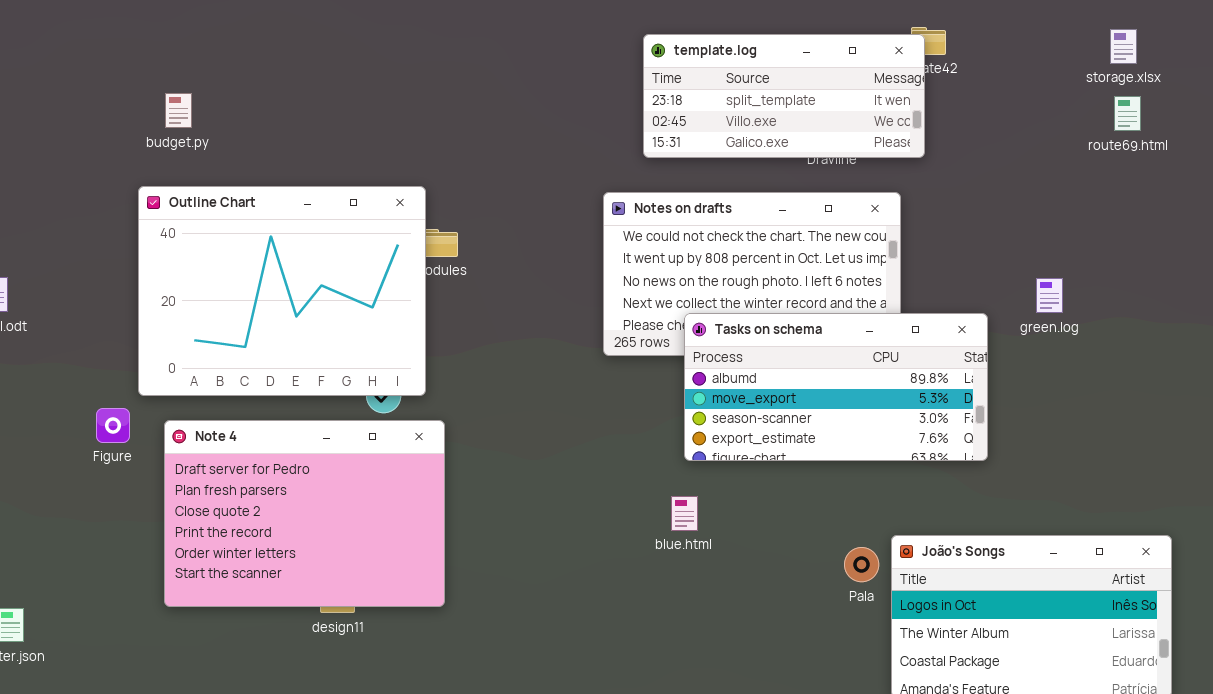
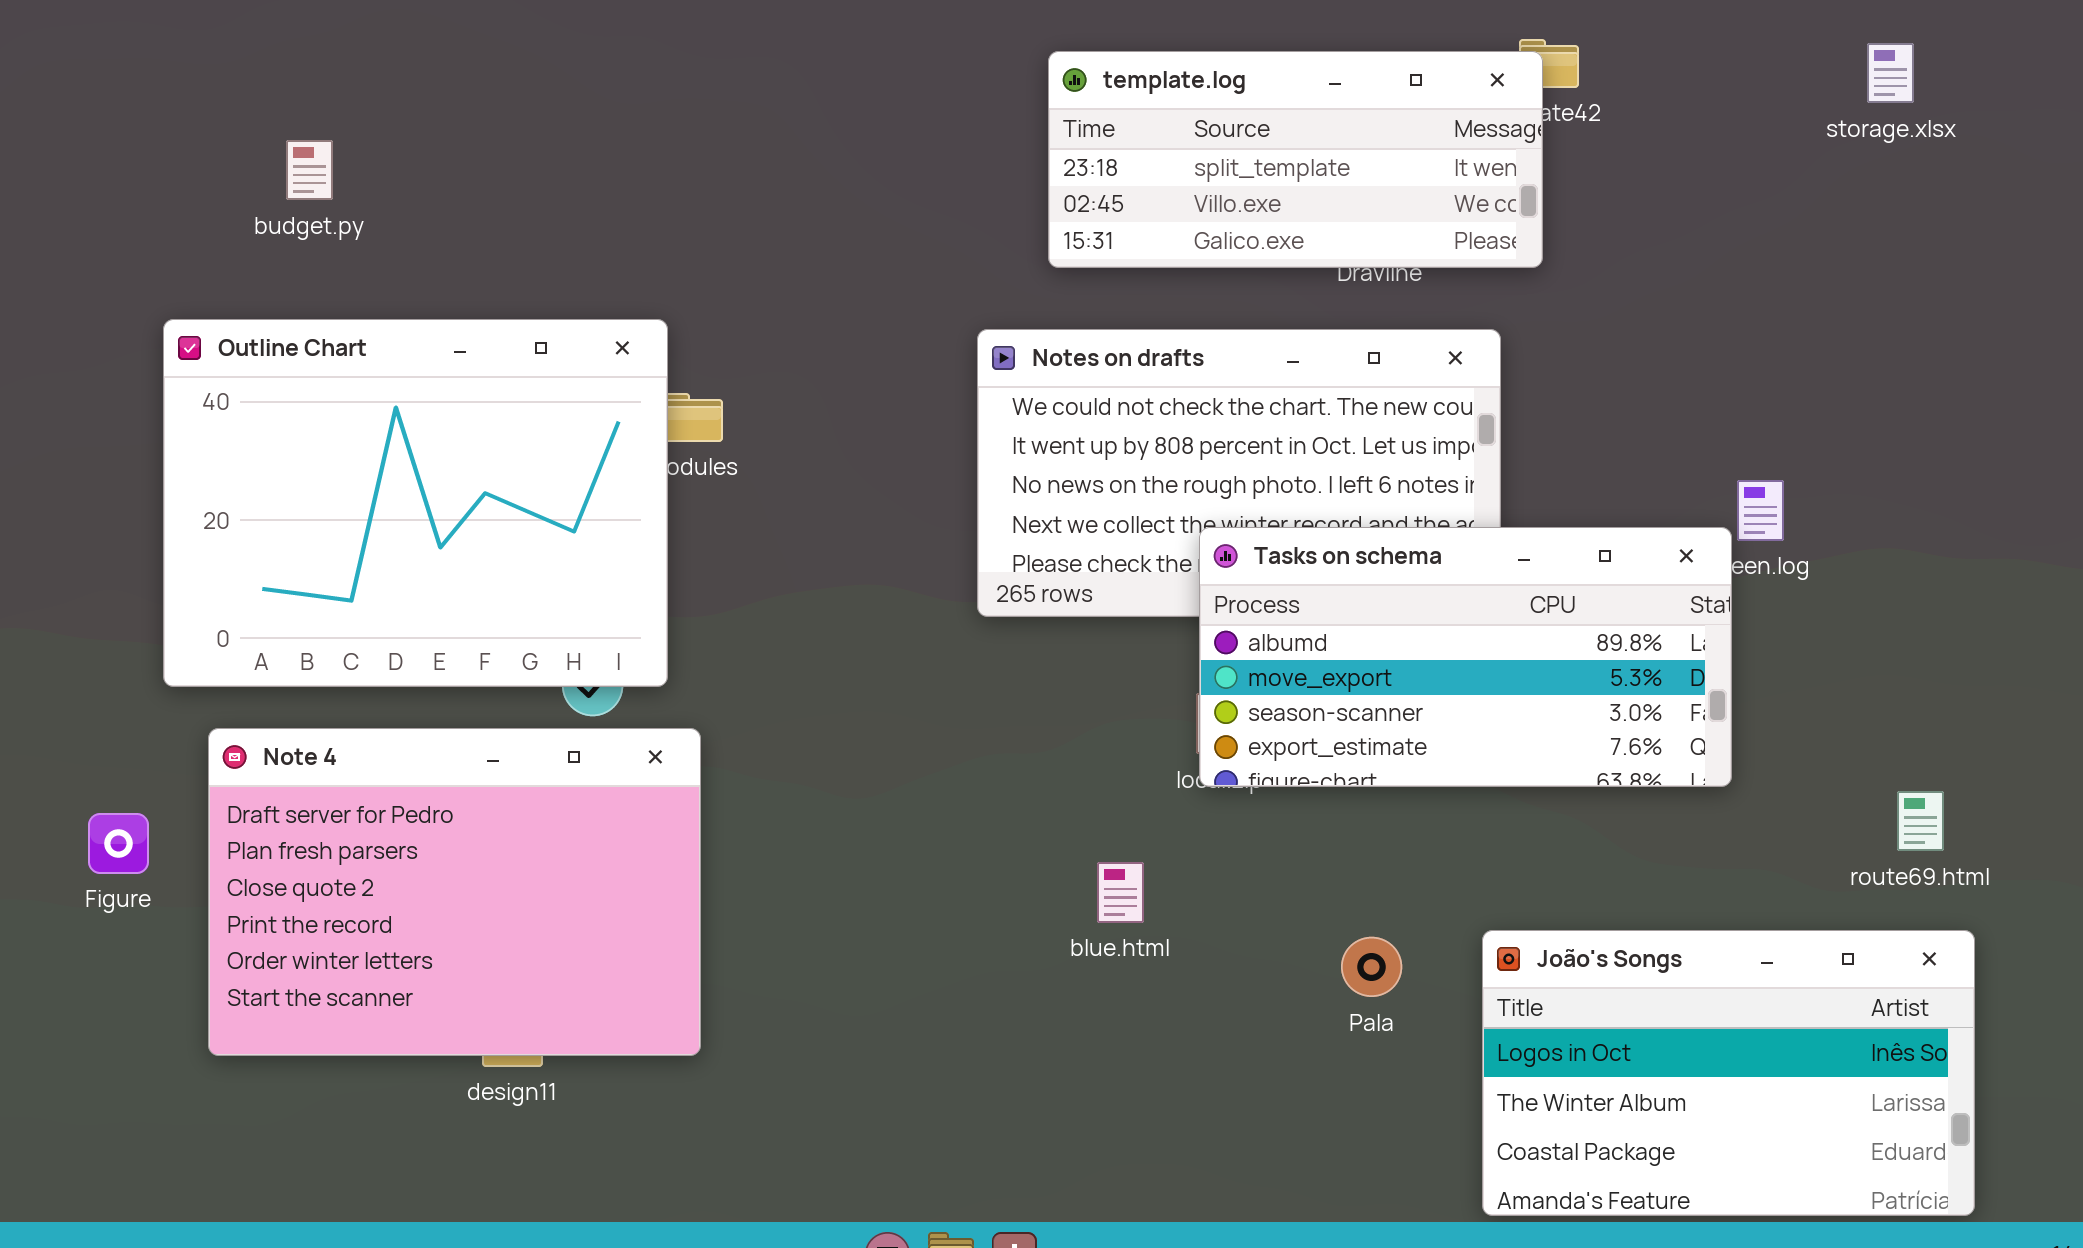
budget.py: [165,93,192,128] -> [286,140,333,200], moved
route69.html: [1114,96,1141,131] -> [1897,791,1944,851], moved
Tasks on schema: [684,313,988,461] -> [1199,527,1732,787], moved
Figure: [96,408,130,443] -> [88,813,149,874], moved
Pala: [844,547,879,582] -> [1341,937,1402,997], moved

